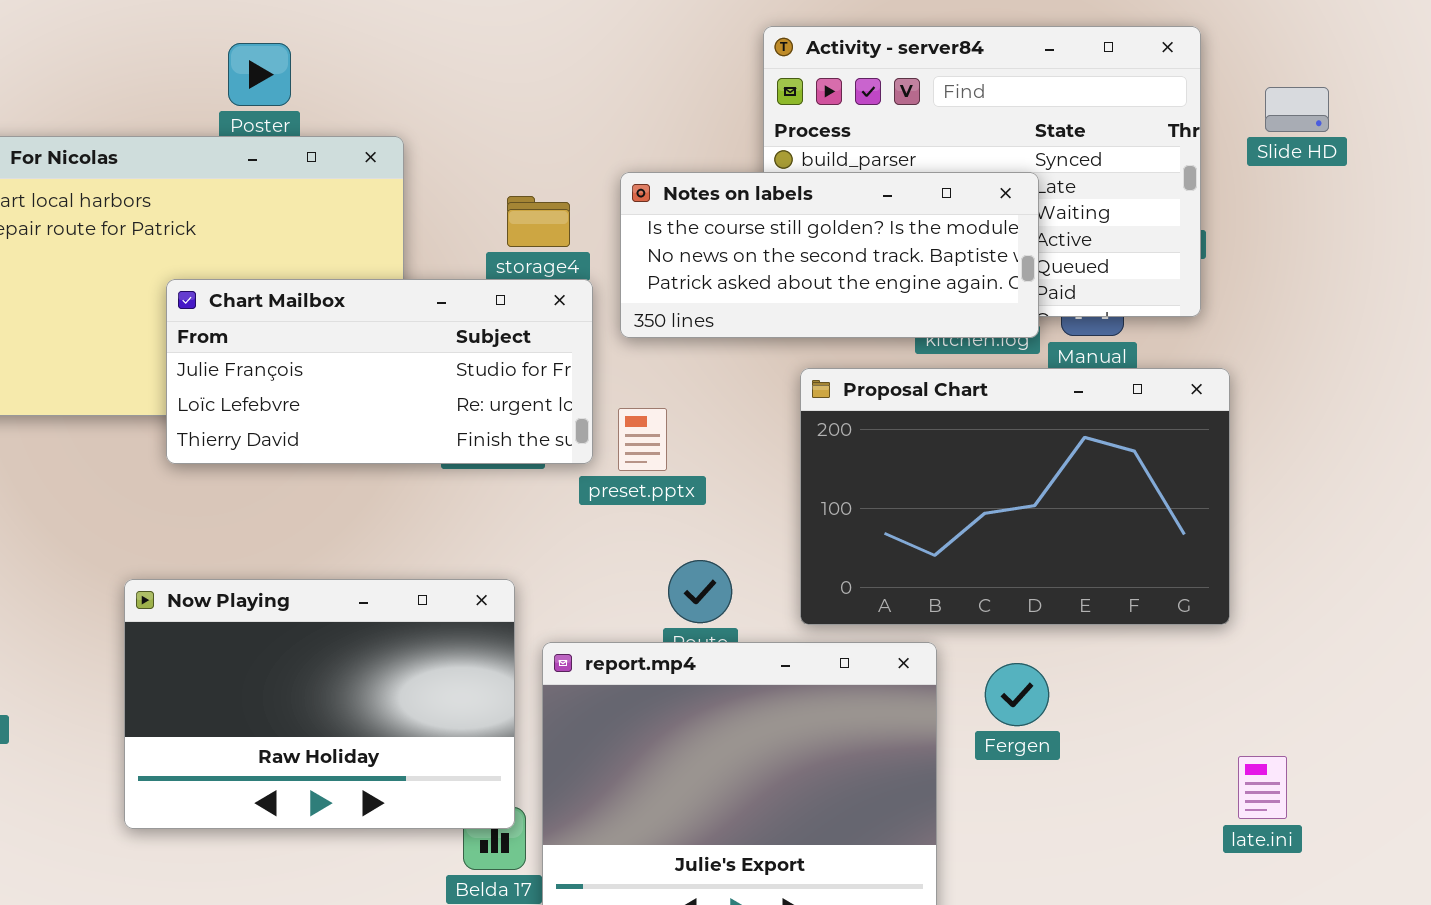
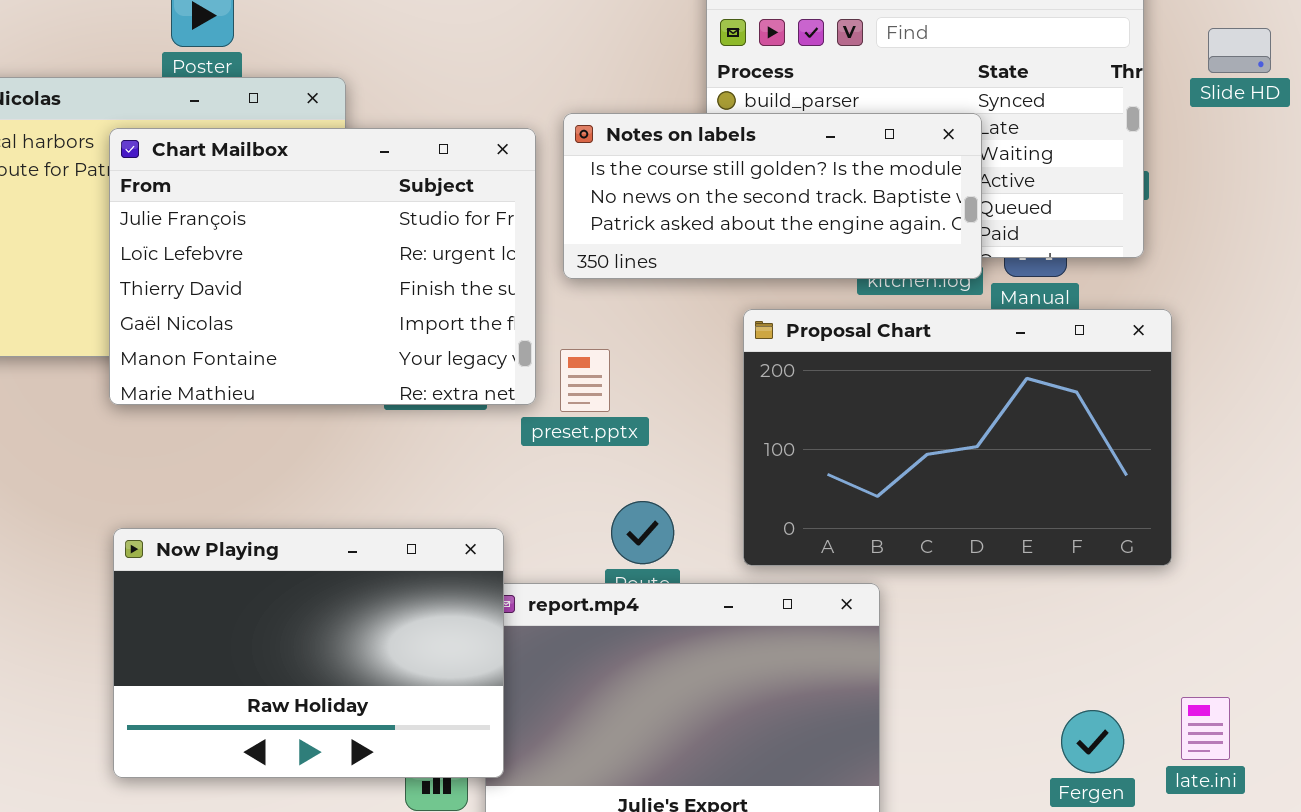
Chart Mailbox: [166,279,593,464] -> [109,128,536,405], resized
Now Playing: [124,579,515,829] -> [113,528,504,778], moved
Fergen: [985,663,1049,726] -> [1061,710,1124,773], moved

